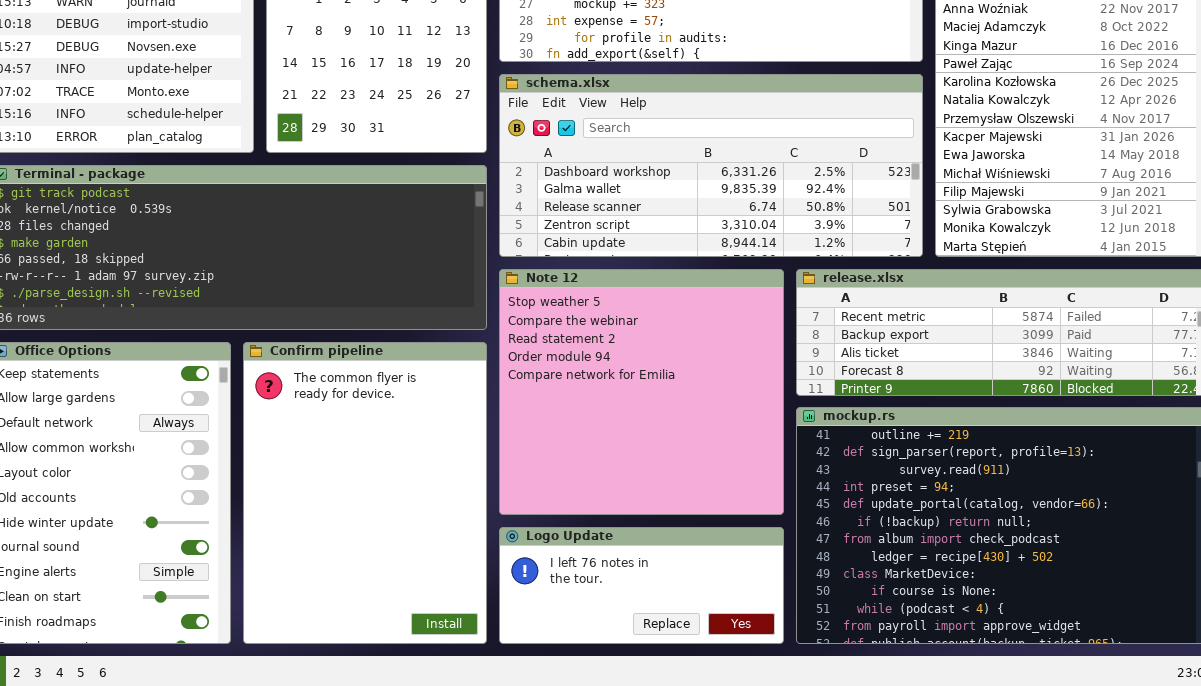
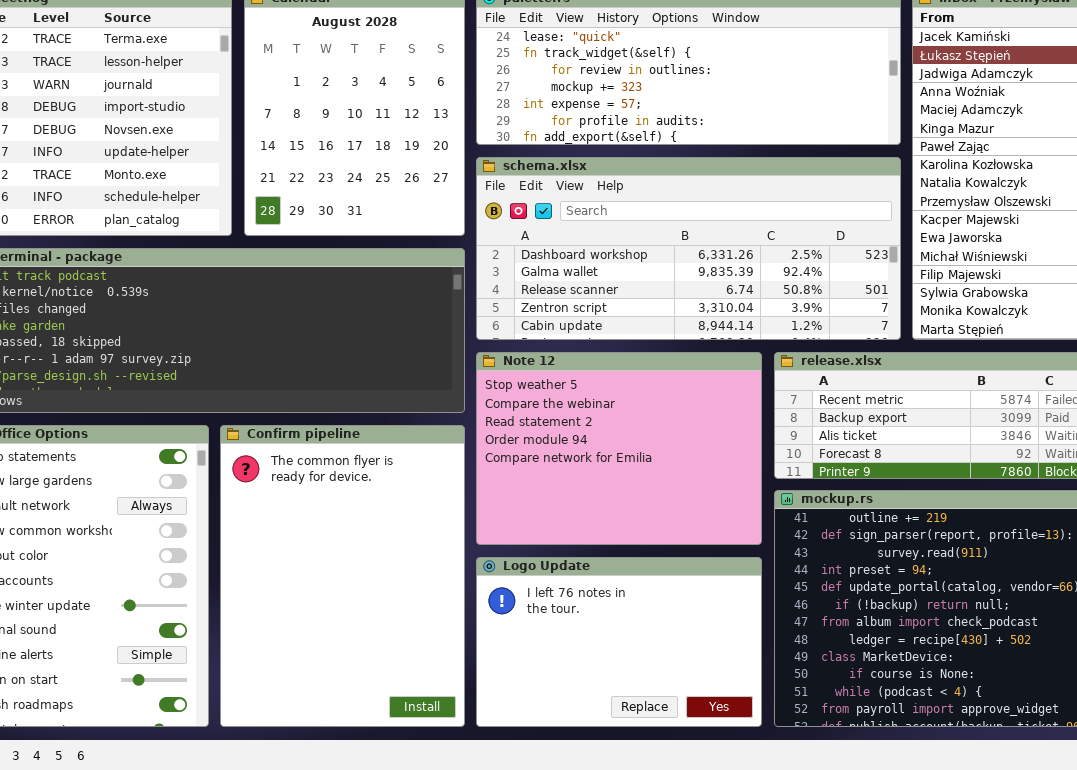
Note 12: [499,269,784,515] -> [476,352,762,545], resized
Logo Update: [499,527,784,644] -> [476,557,762,727], resized

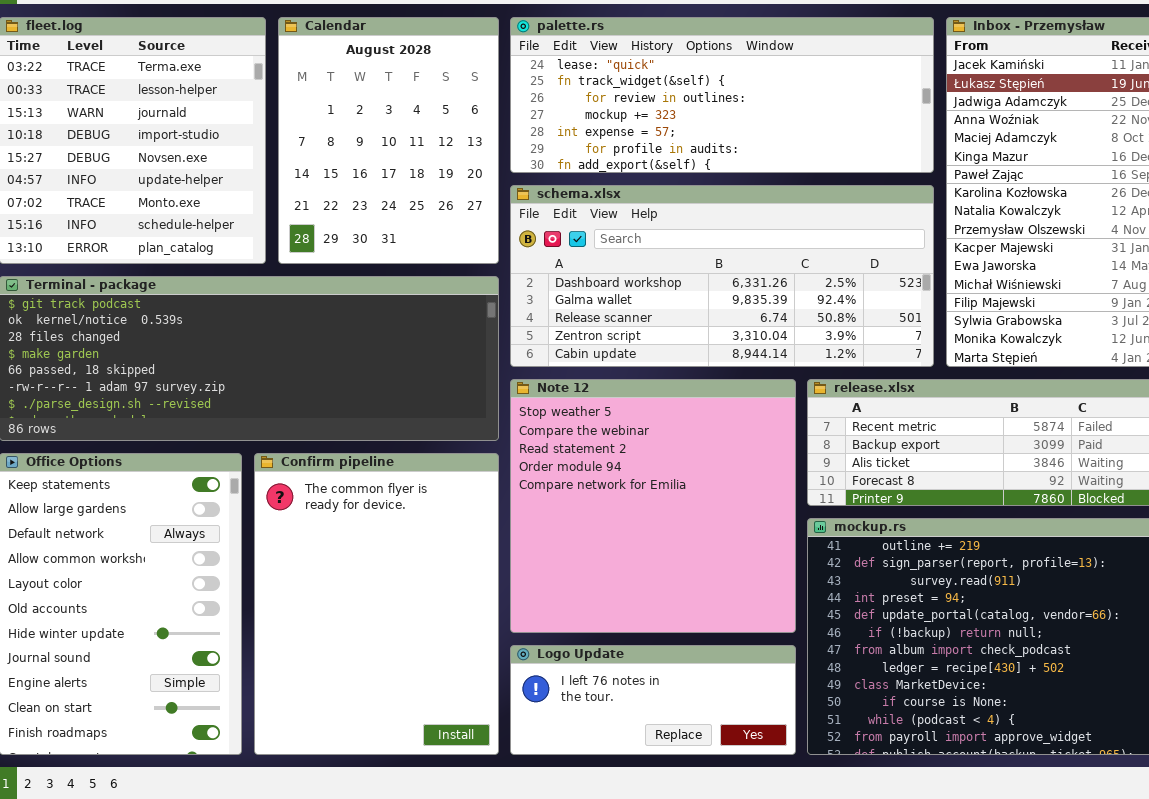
Note 12: [476,352,762,545] -> [510,379,796,633], resized
Logo Update: [476,557,762,727] -> [510,645,796,755], resized

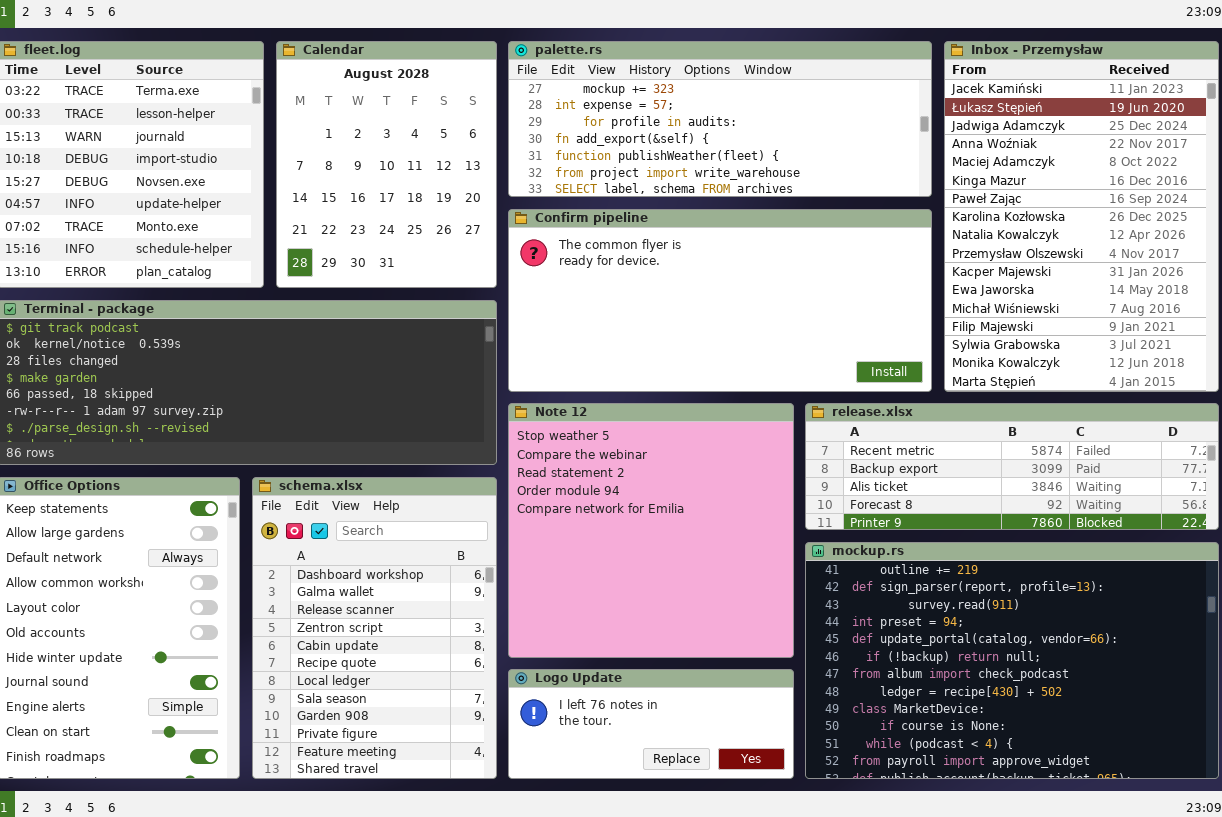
palette.rs: [510,17,934,173] -> [508,41,932,197], scrolled down 3 rows
schema.xlsx: [510,185,934,367] -> [252,477,497,779], moved, resized
Confirm pipeline: [254,453,499,755] -> [508,209,932,392], moved, resized

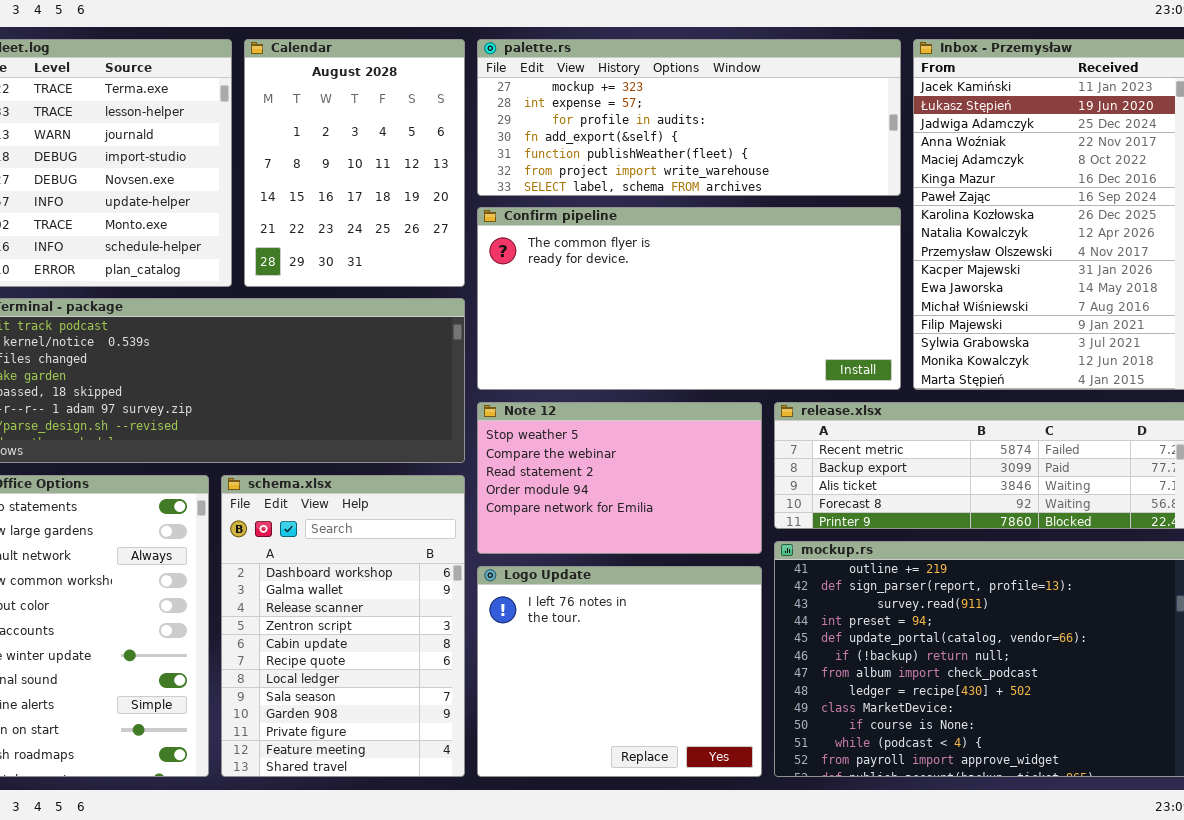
Note 12: [508,403,794,658] -> [477,402,762,554], resized
Logo Update: [508,669,794,779] -> [477,566,762,777], resized

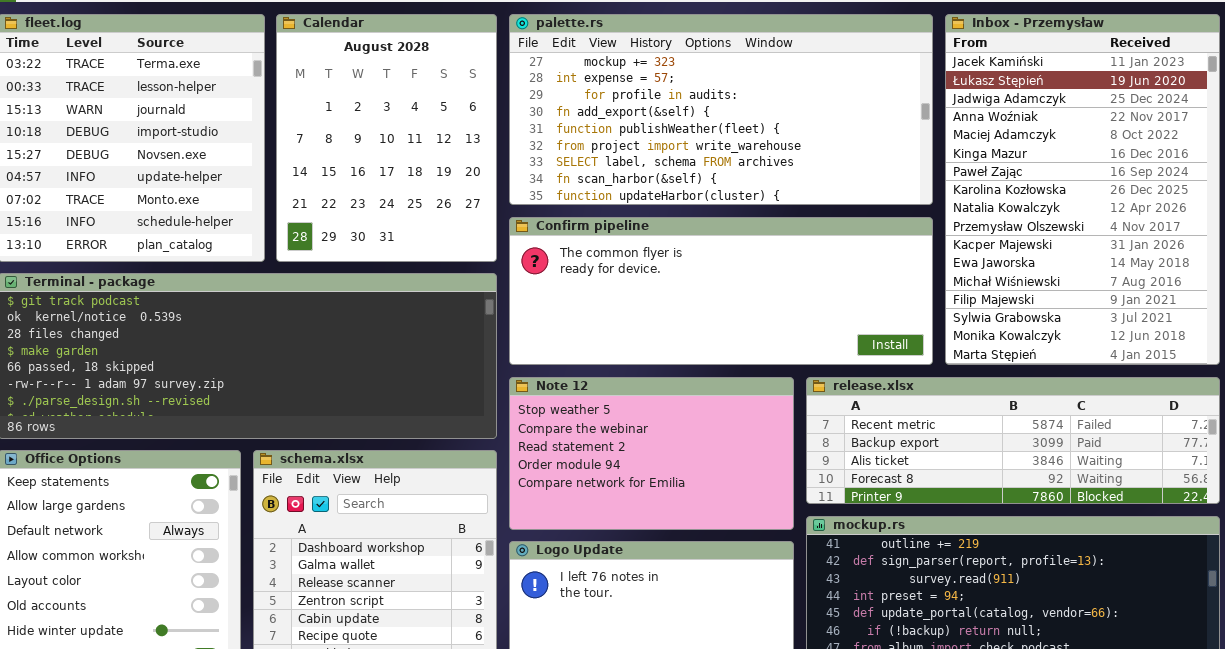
palette.rs: [477,39,901,196] -> [509,14,933,205], resized
Confirm pipeline: [477,207,901,390] -> [509,217,933,365], resized

